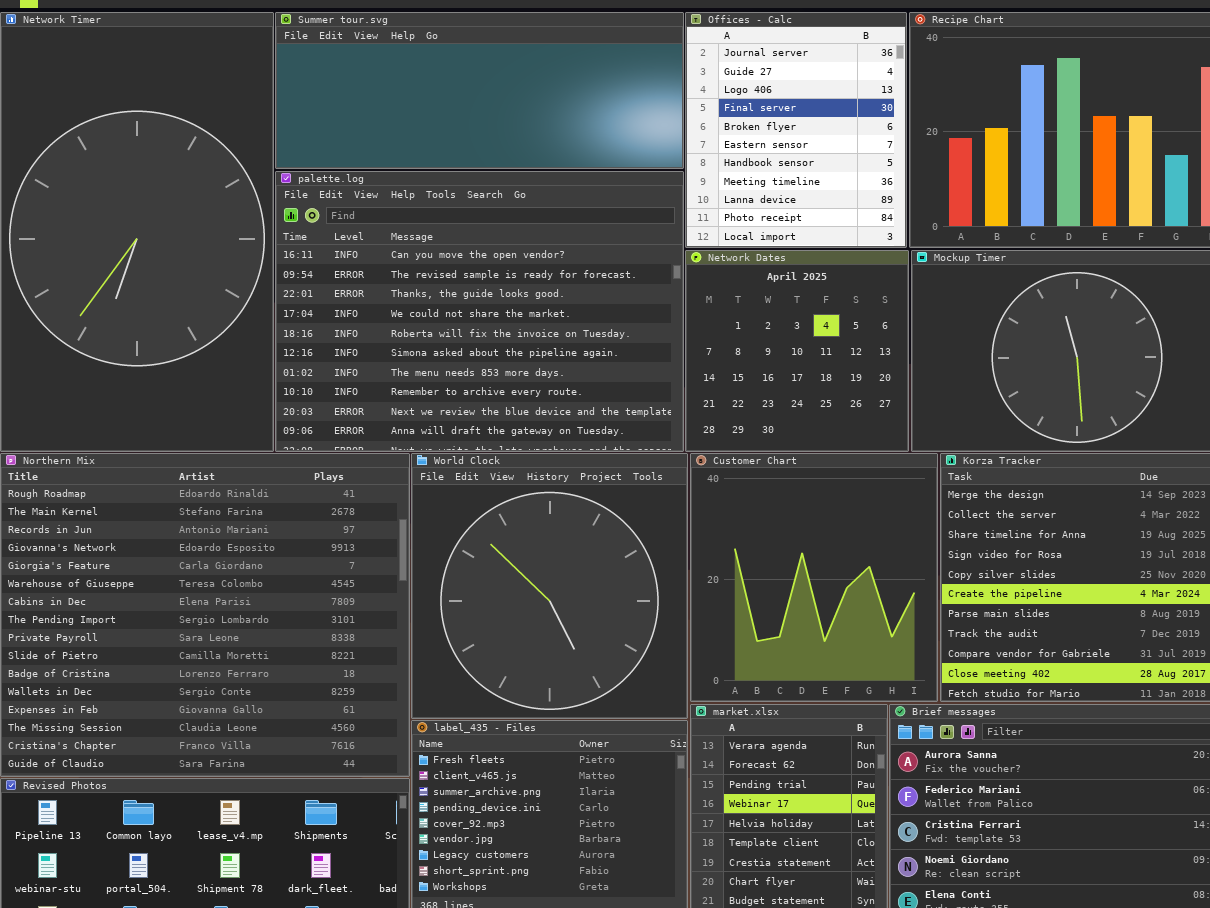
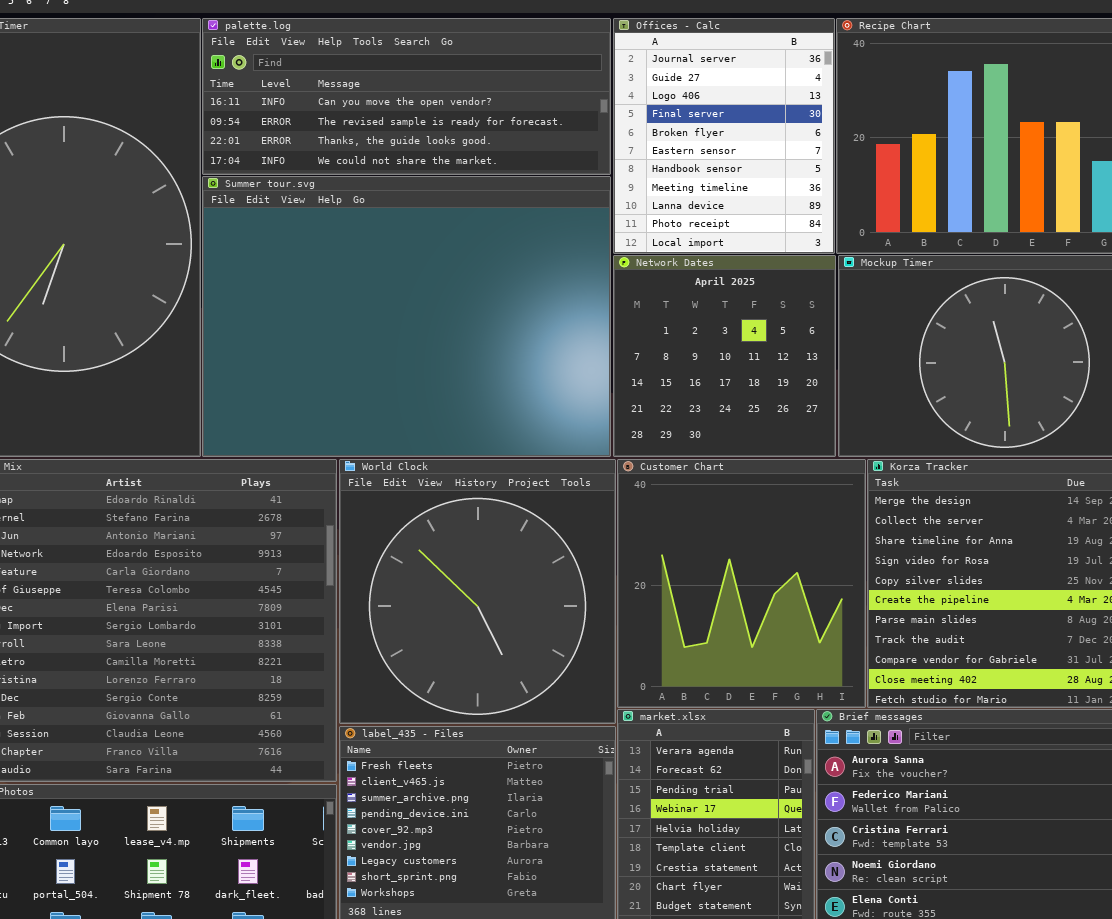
Summer tour.svg: [275,12,684,169] -> [202,176,611,457], moved, resized
palette.log: [275,171,684,452] -> [202,18,611,175], moved, resized

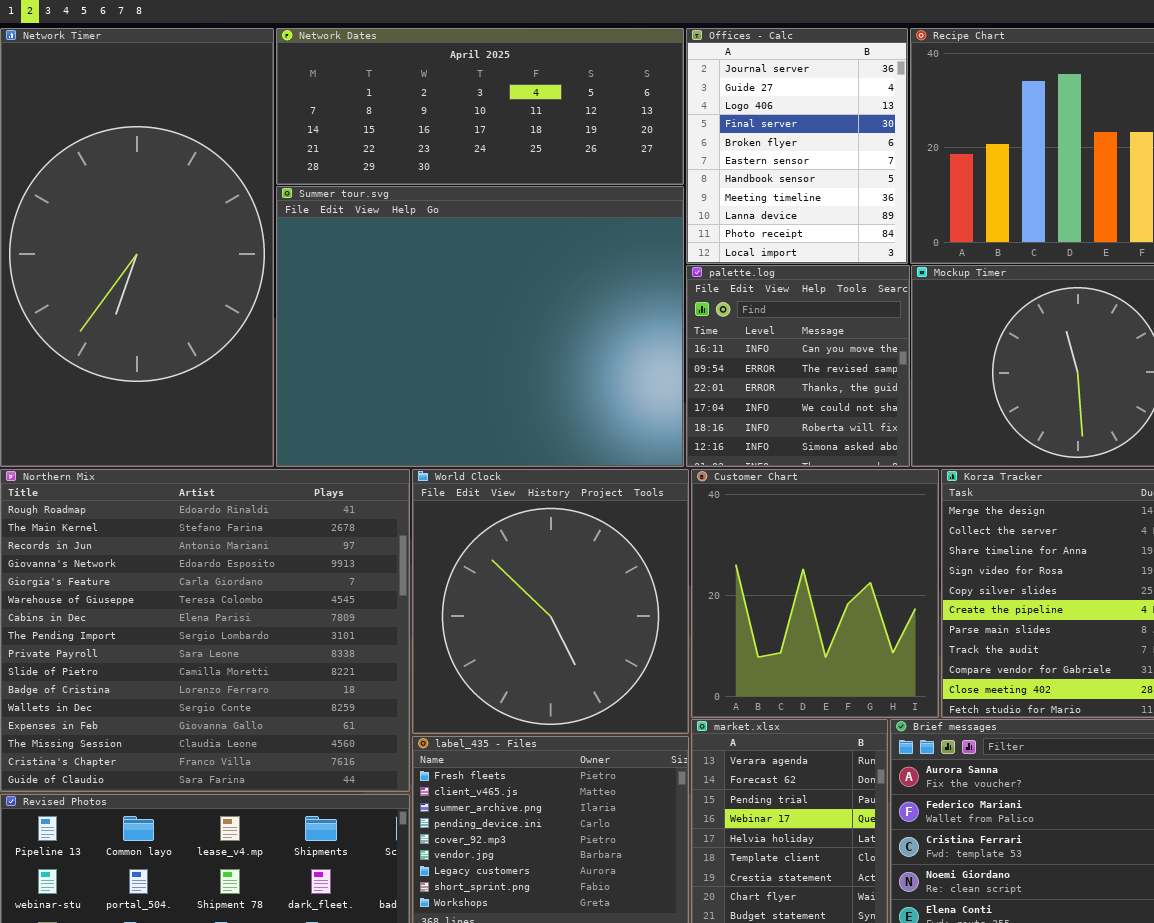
palette.log: [202,18,611,175] -> [686,265,910,467], moved, resized
Network Dates: [613,255,836,457] -> [276,28,684,185], moved, resized

